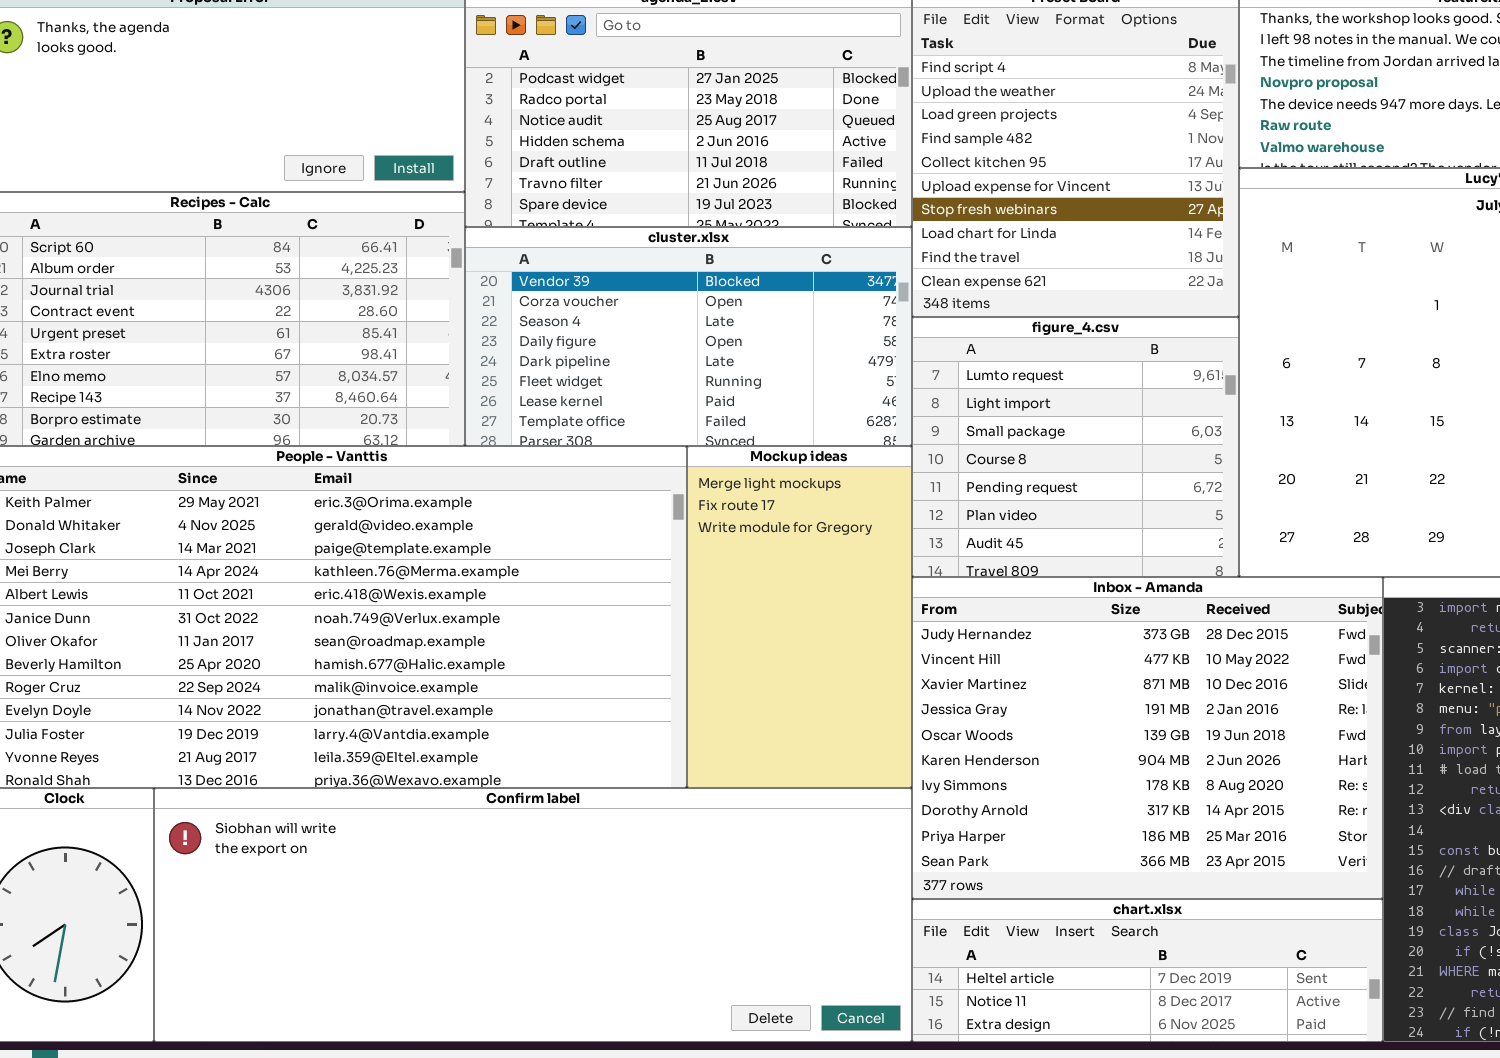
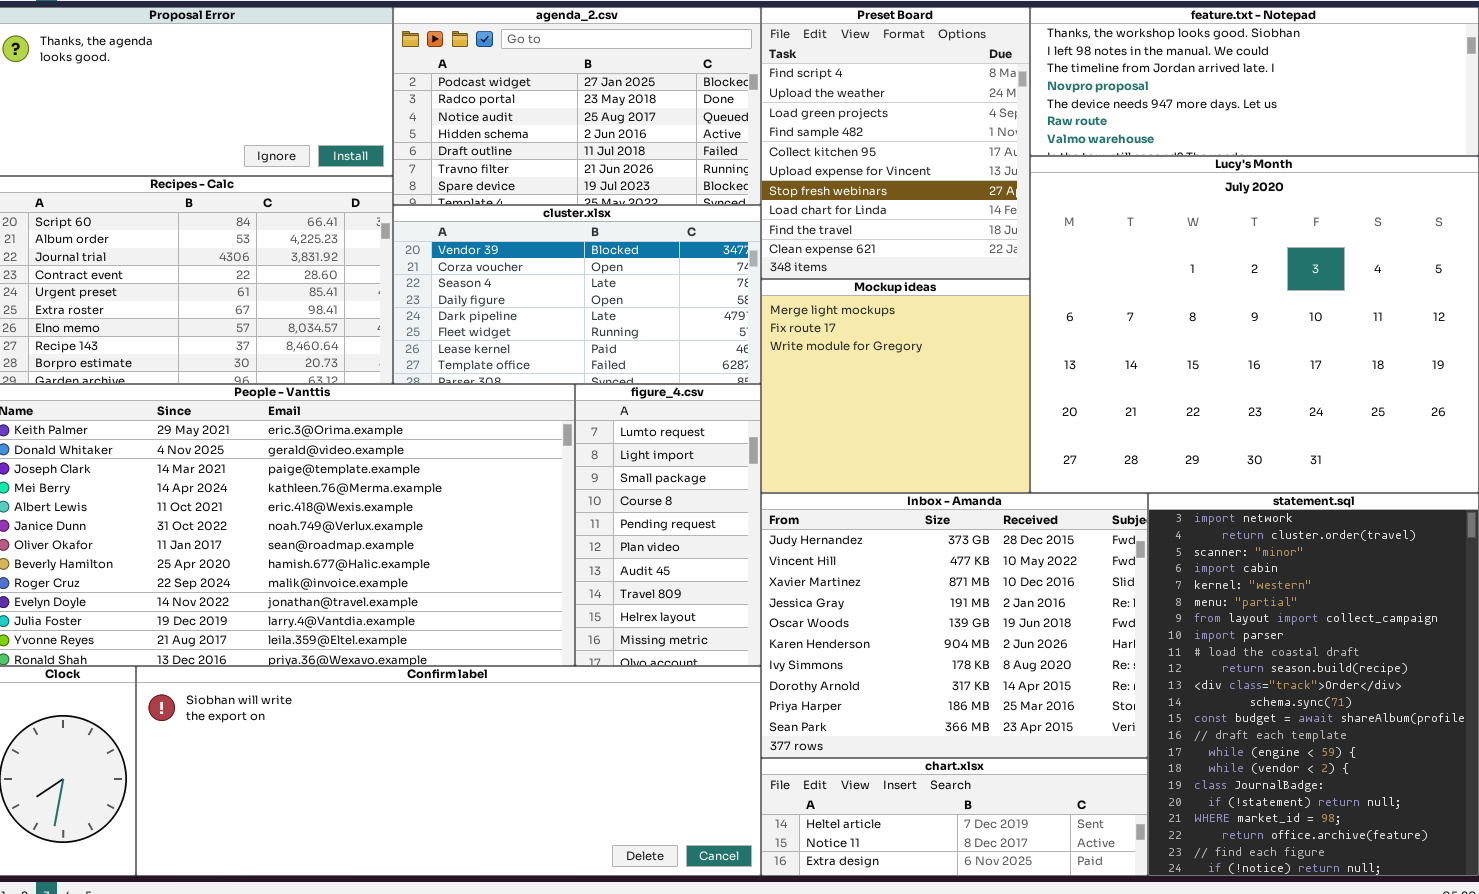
figure_4.csv: [912,317,1239,577] -> [575,384,761,666], moved, resized
Mockup ideas: [687,446,912,788] -> [761,279,1030,493], moved, resized

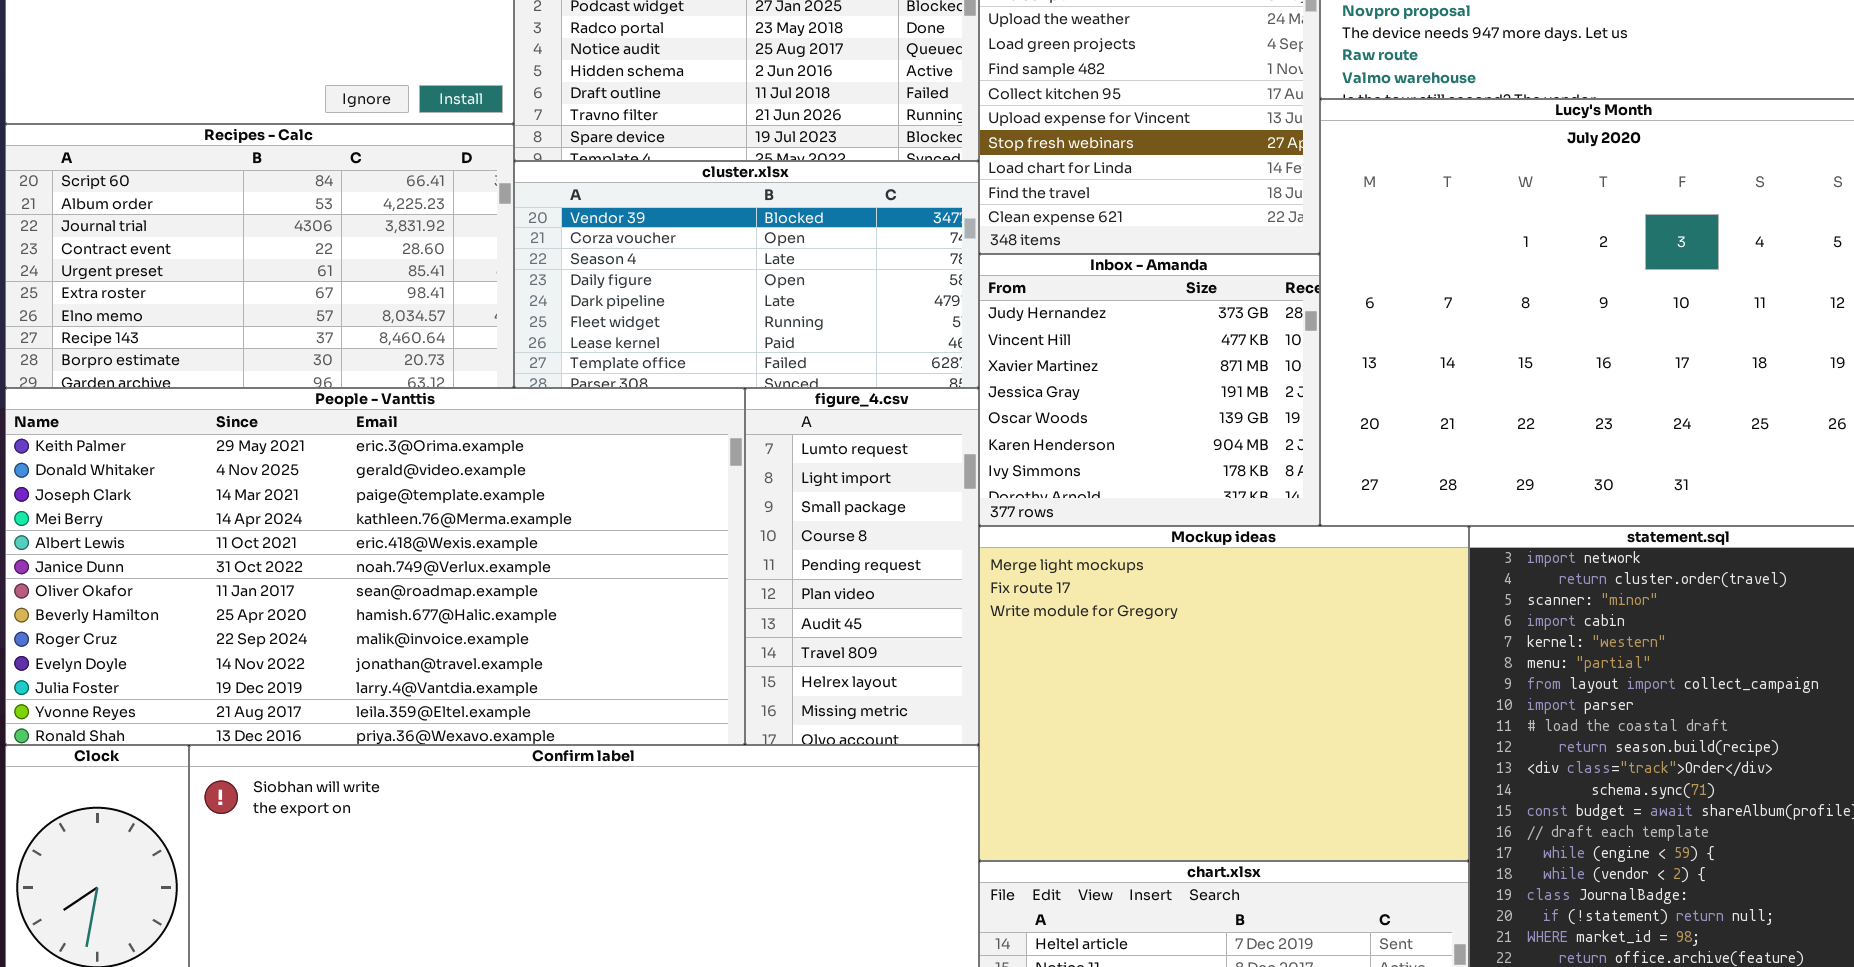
Mockup ideas: [761,279,1030,493] -> [979,526,1469,861], moved, resized
Inbox - Amanda: [761,493,1148,758] -> [979,254,1320,526], moved, resized

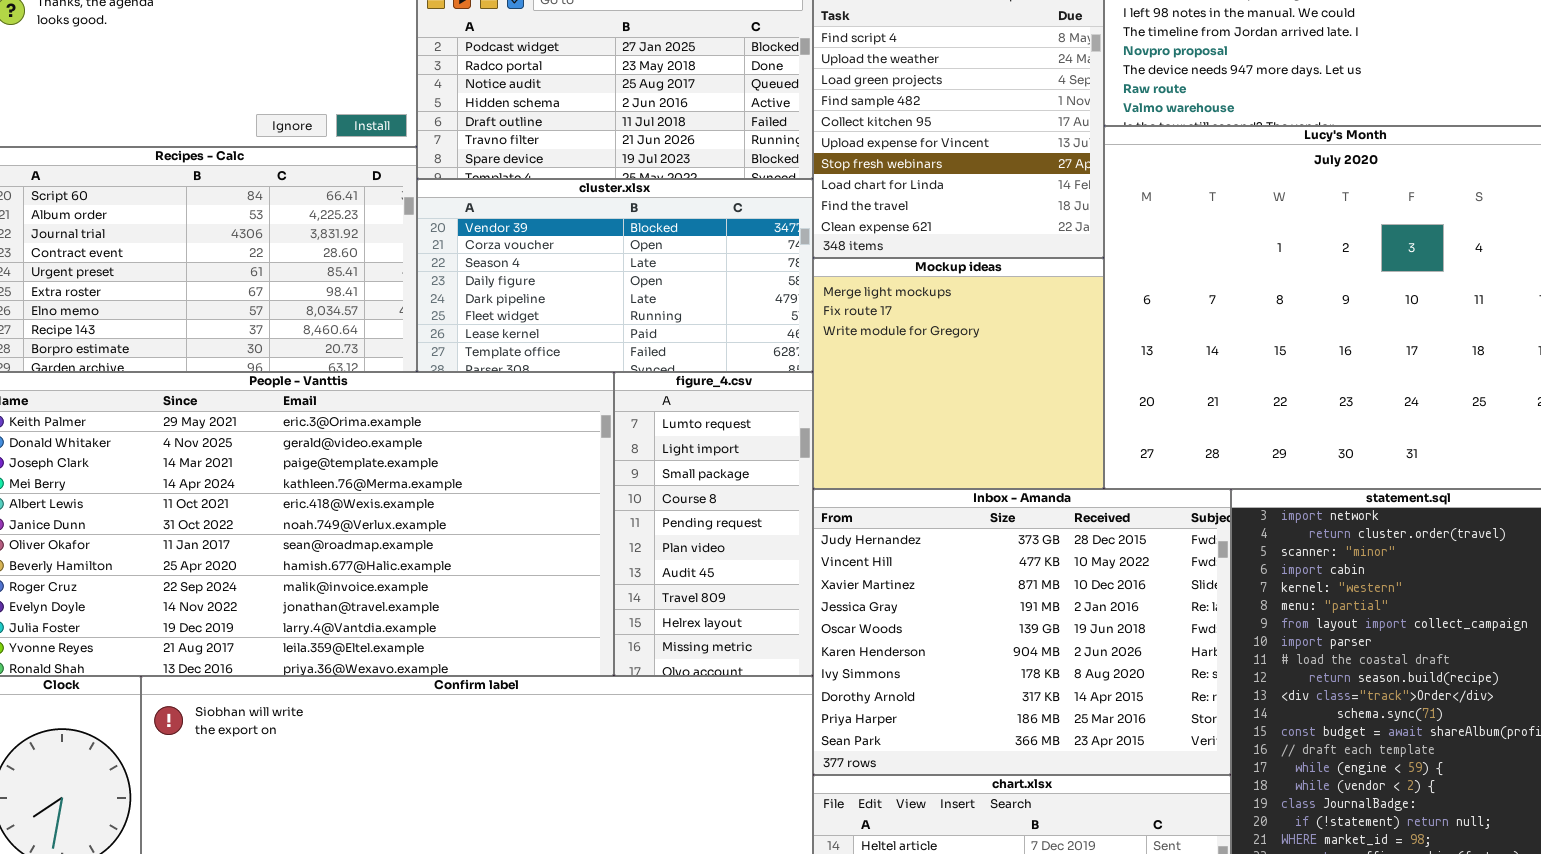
Inbox - Amanda: [979,254,1320,526] -> [813,489,1231,775], moved, resized
Mockup ideas: [979,526,1469,861] -> [813,258,1104,489], moved, resized

